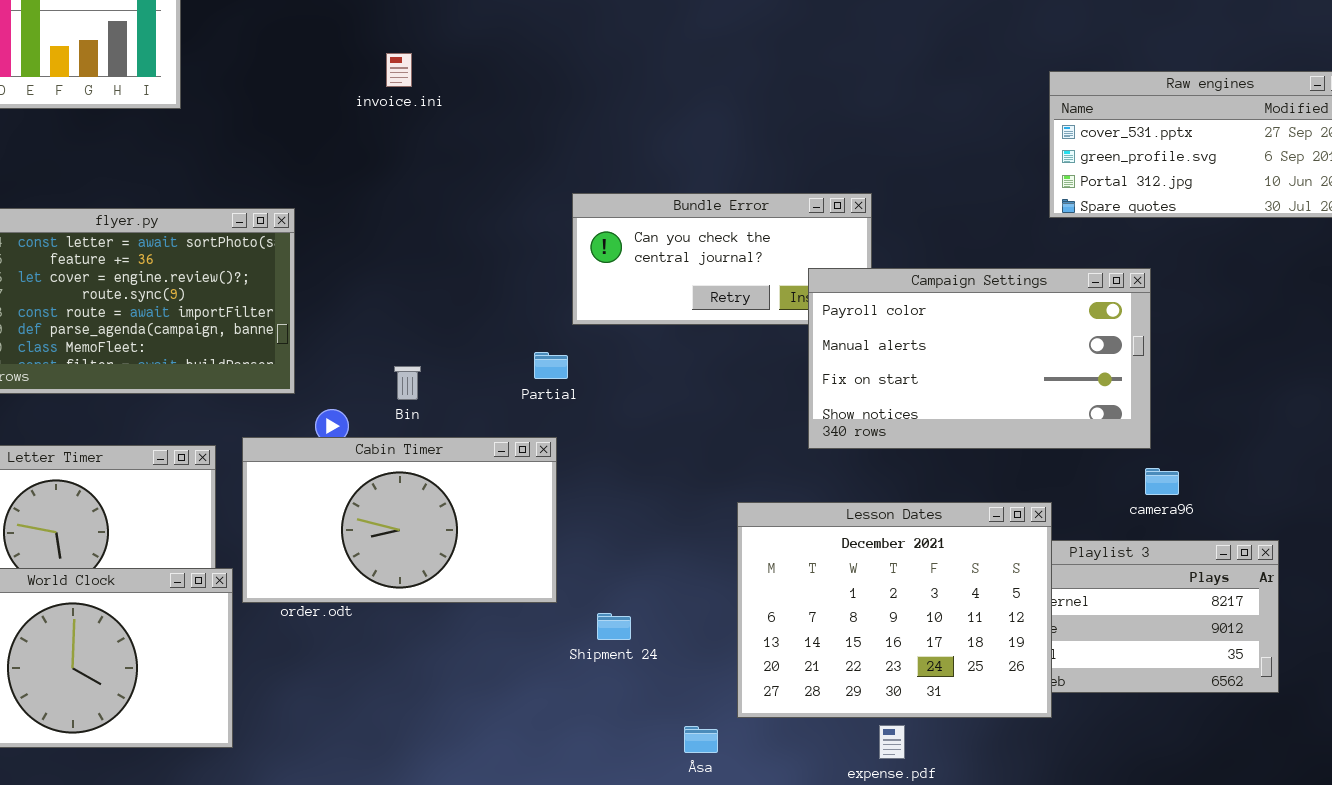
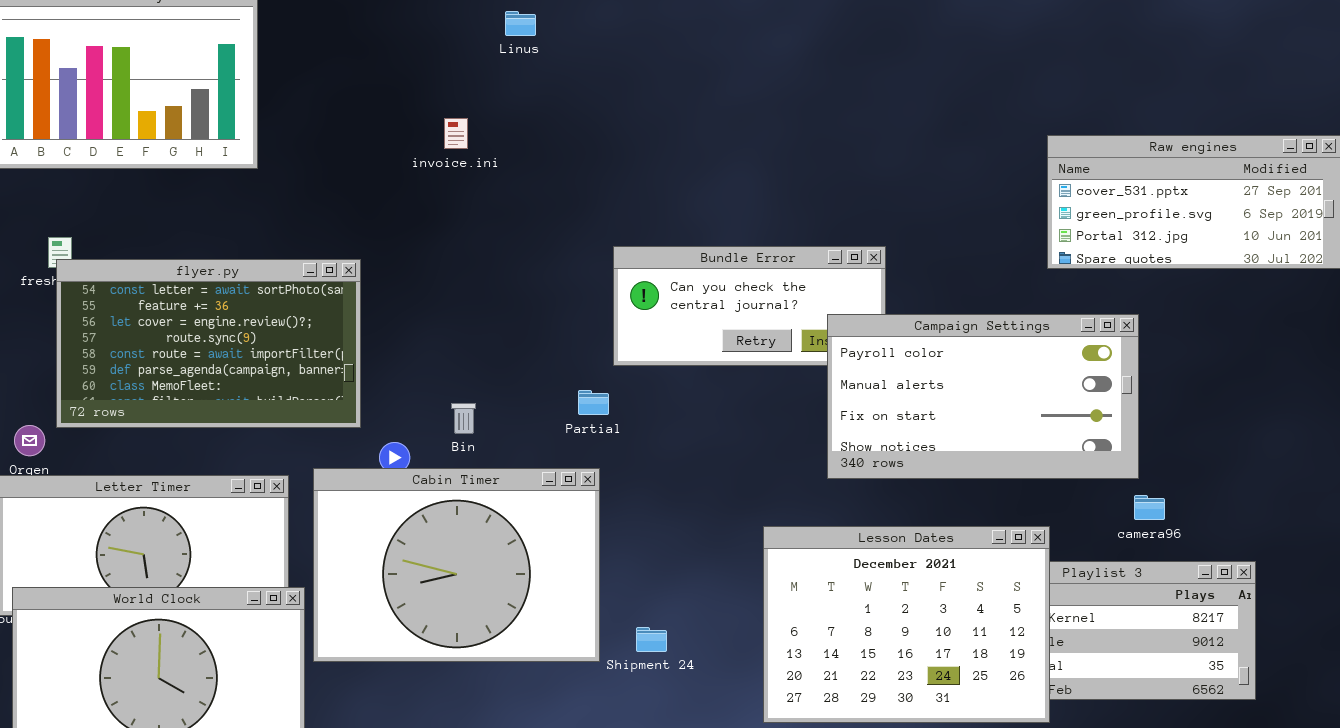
Cabin Timer: [242,437,557,603] -> [313,468,600,662], resized

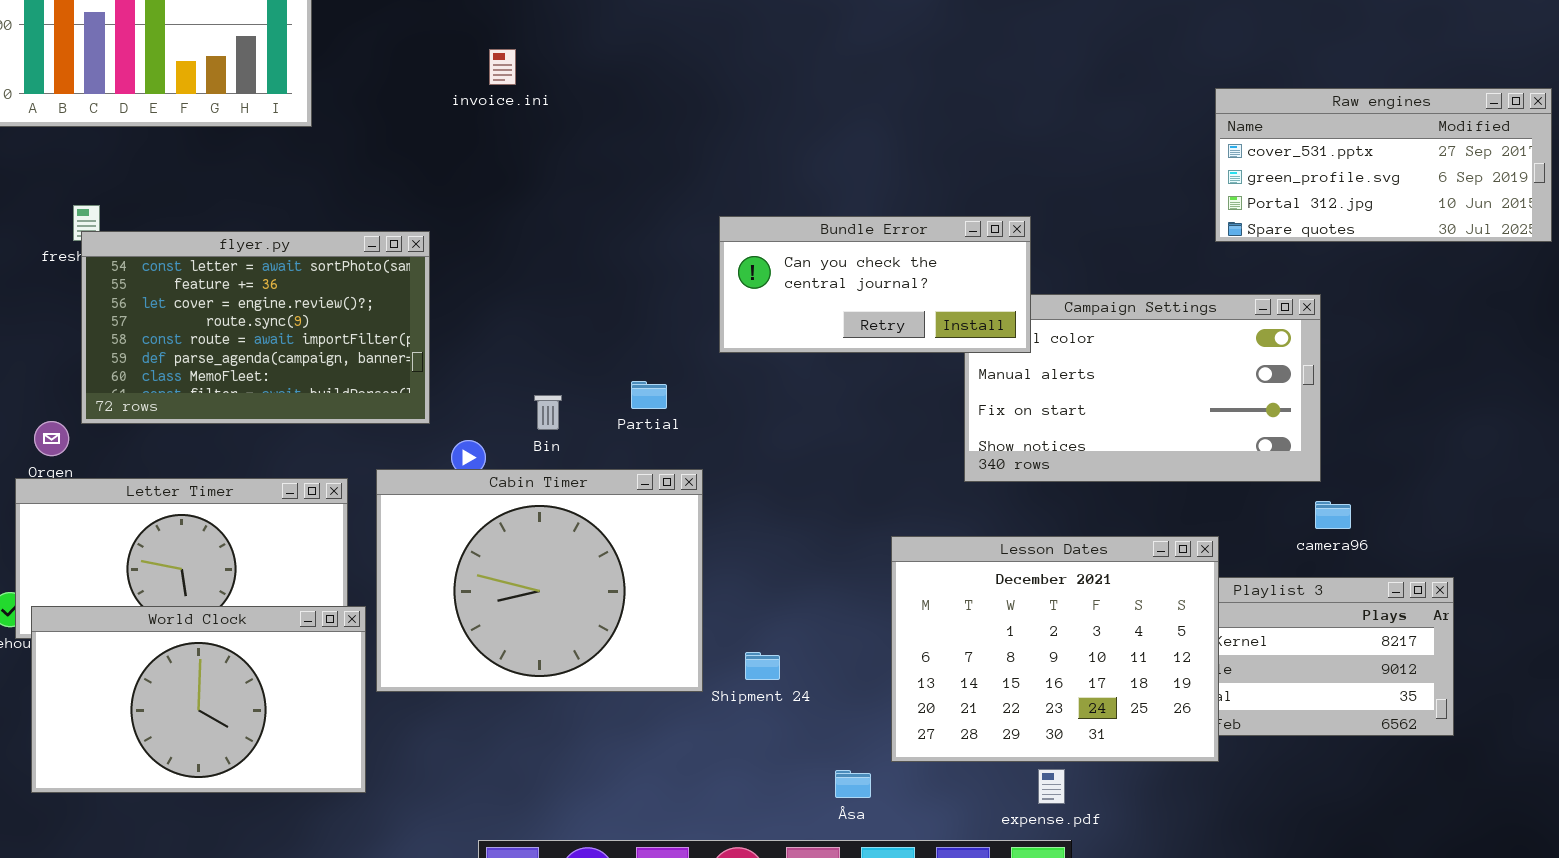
invoice.ini: [444,118,468,149] -> [489,49,516,85], moved
Bundle Error: [613,246,886,366] -> [719,216,1031,353], raised
Partial: [578,390,609,415] -> [631,381,667,409], moved

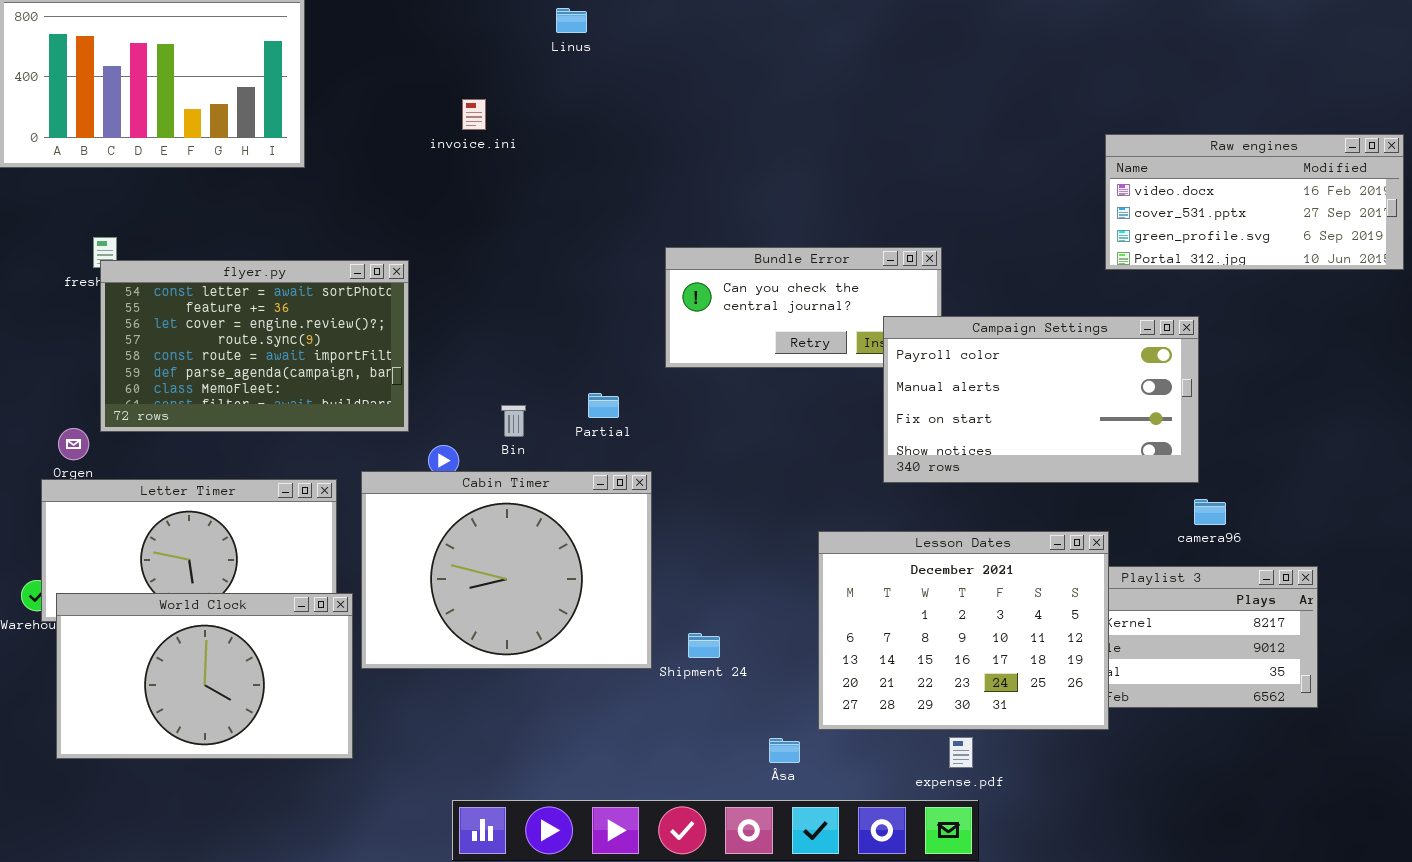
Raw engines: [1215,88,1552,242] -> [1105,134,1404,270], scrolled up 1 row
Campaign Settings: [964,294,1321,482] -> [883,316,1199,483], raised

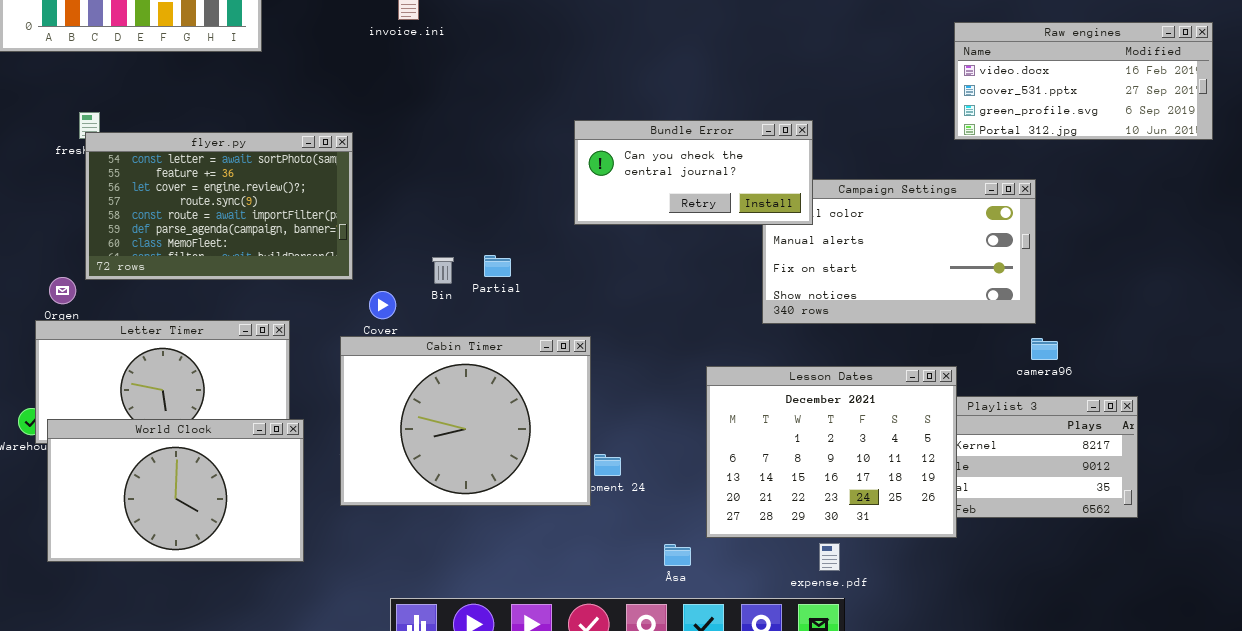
Bundle Error: [665,247,942,368] -> [574,120,813,225], raised
Partial: [588,393,619,418] -> [484,255,511,277], moved
Cabin Timer: [361,471,652,669] -> [340,336,591,506], moved

